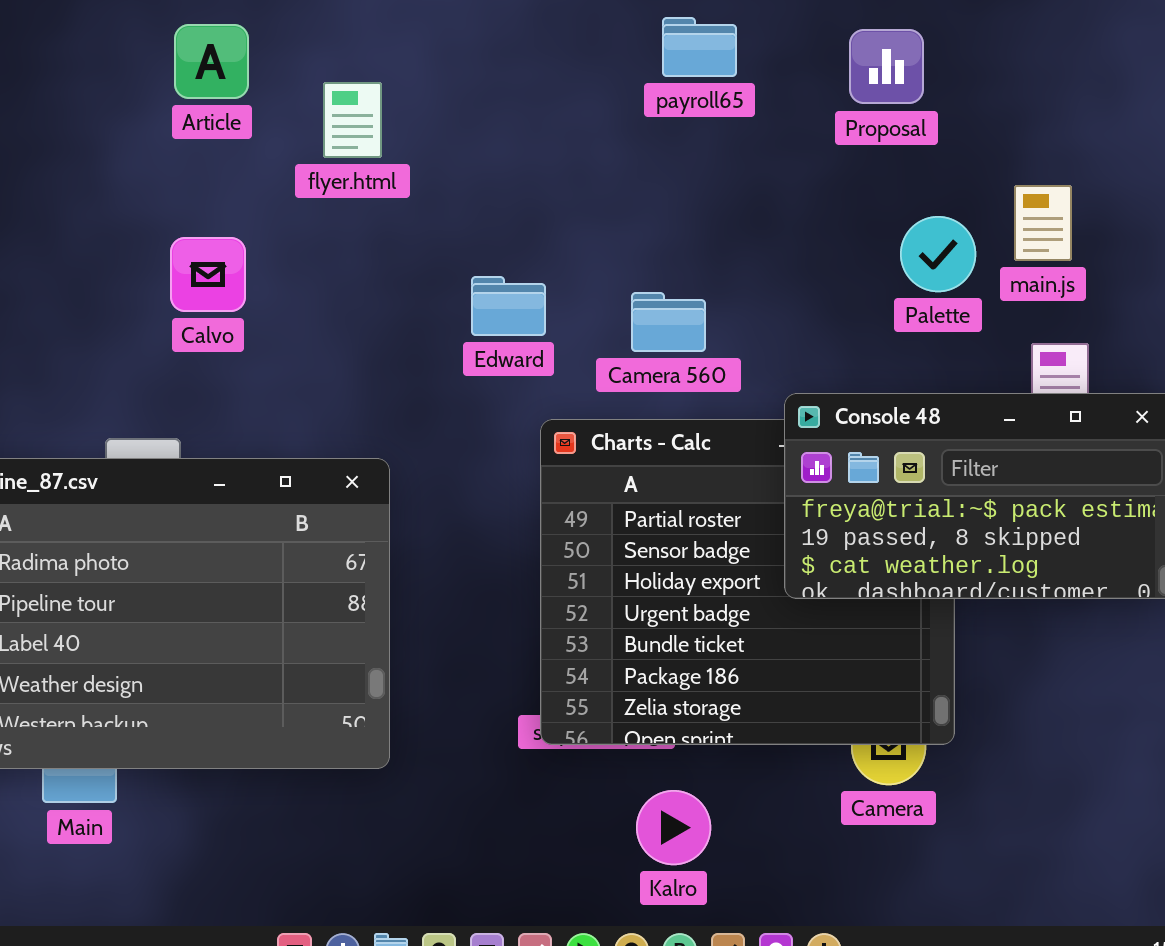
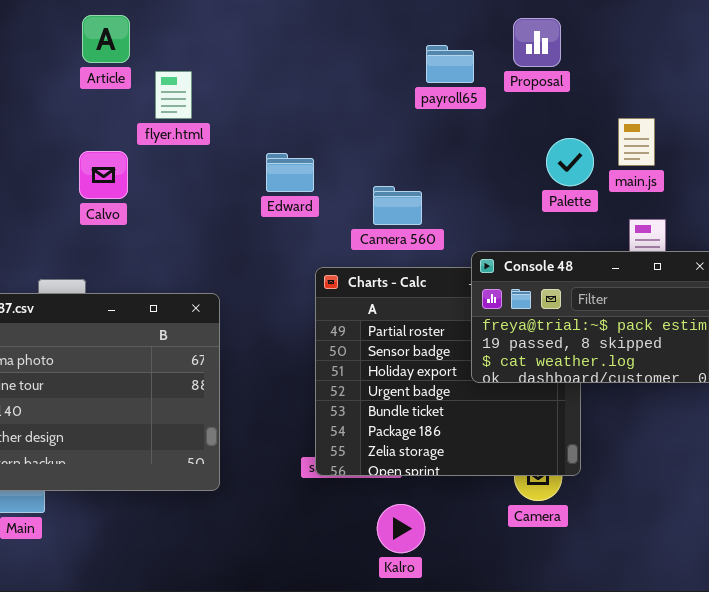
payroll65: [662,17,737,77] -> [426,45,474,83], moved
flyer.html: [323,82,382,158] -> [155,71,192,119], moved
Edward: [471,276,546,336] -> [266,153,314,192], moved

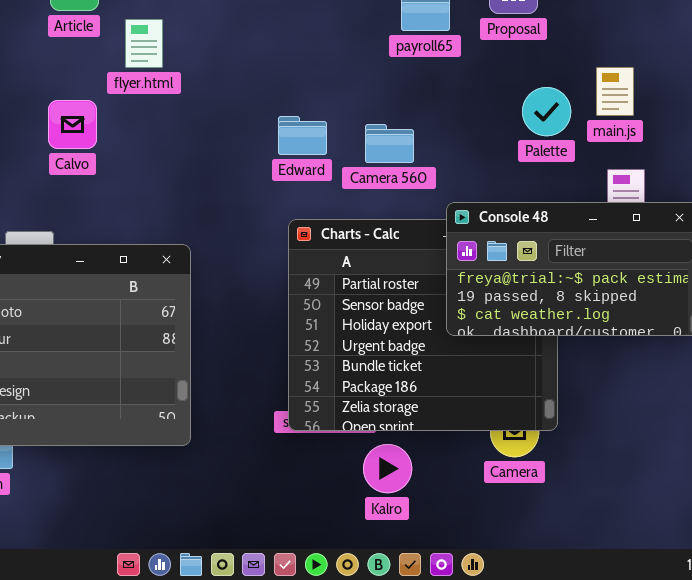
Edward: [266,153,314,192] -> [278,116,327,155], moved
Camera 560: [373,186,422,225] -> [365,124,414,163], moved
Kalro: [377,504,425,553] -> [363,444,412,493], moved

